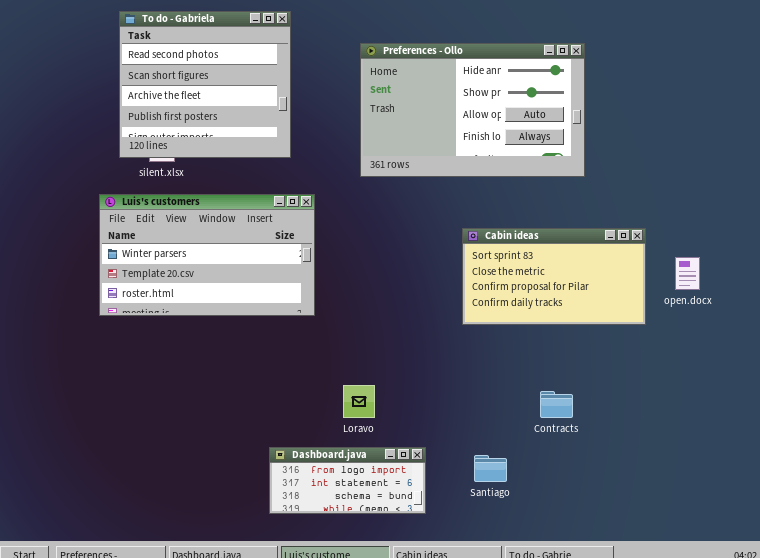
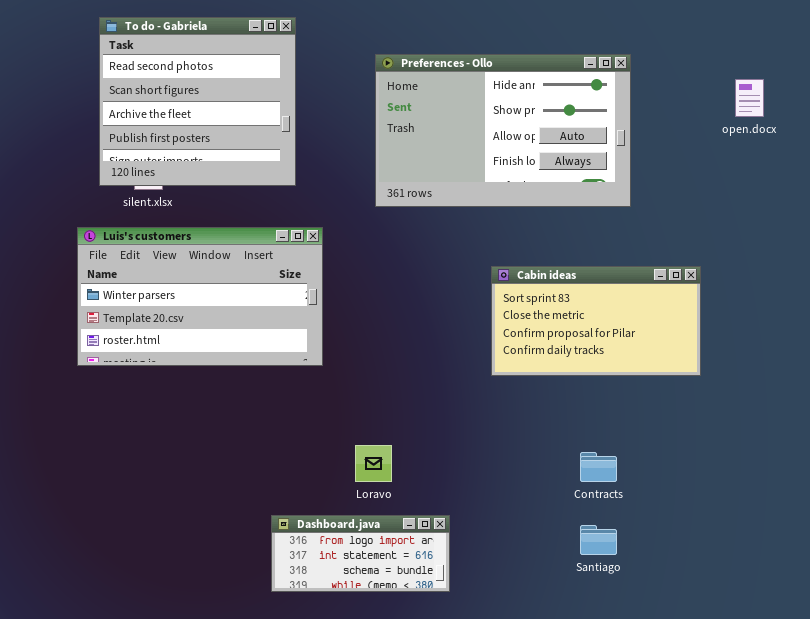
open.docx: [675,257,700,290] -> [735,79,764,117], moved
Santiago: [474,455,507,482] -> [580,525,617,555], moved

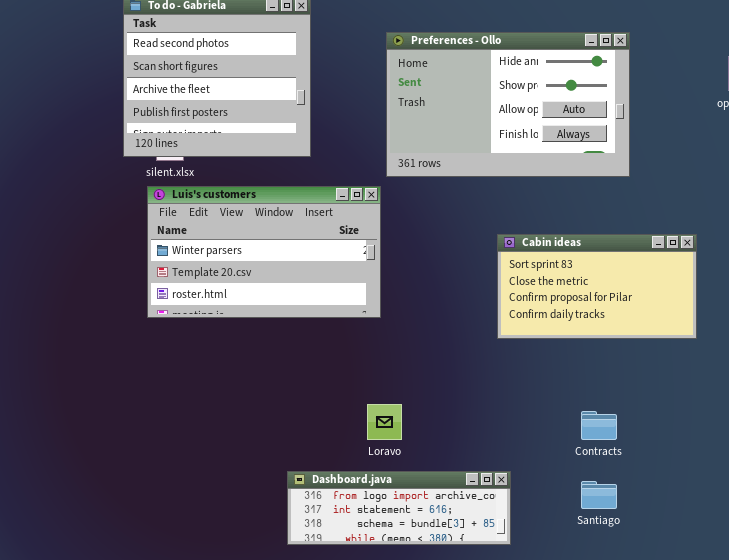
Luis's customers: [77,227,323,366] -> [147,186,381,318], moved
Dashboard.java: [271,515,450,592] -> [287,471,511,545], resized

